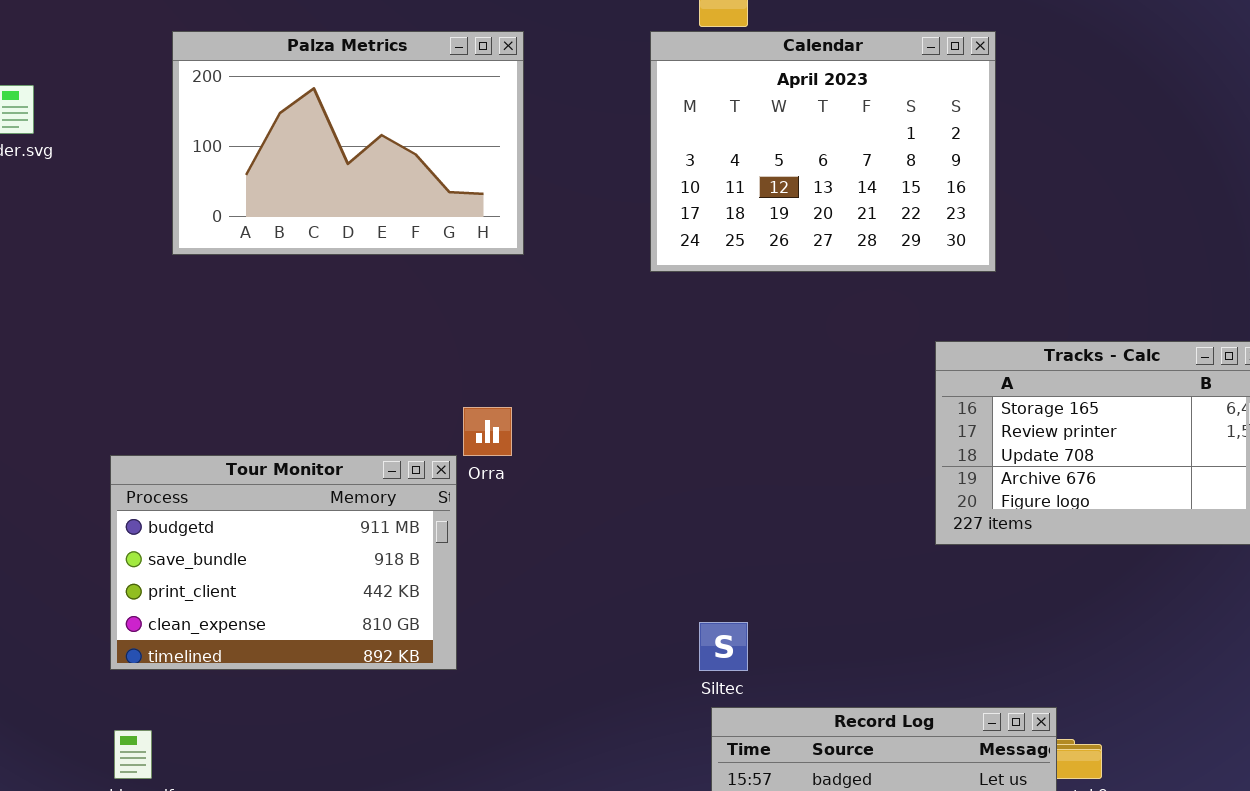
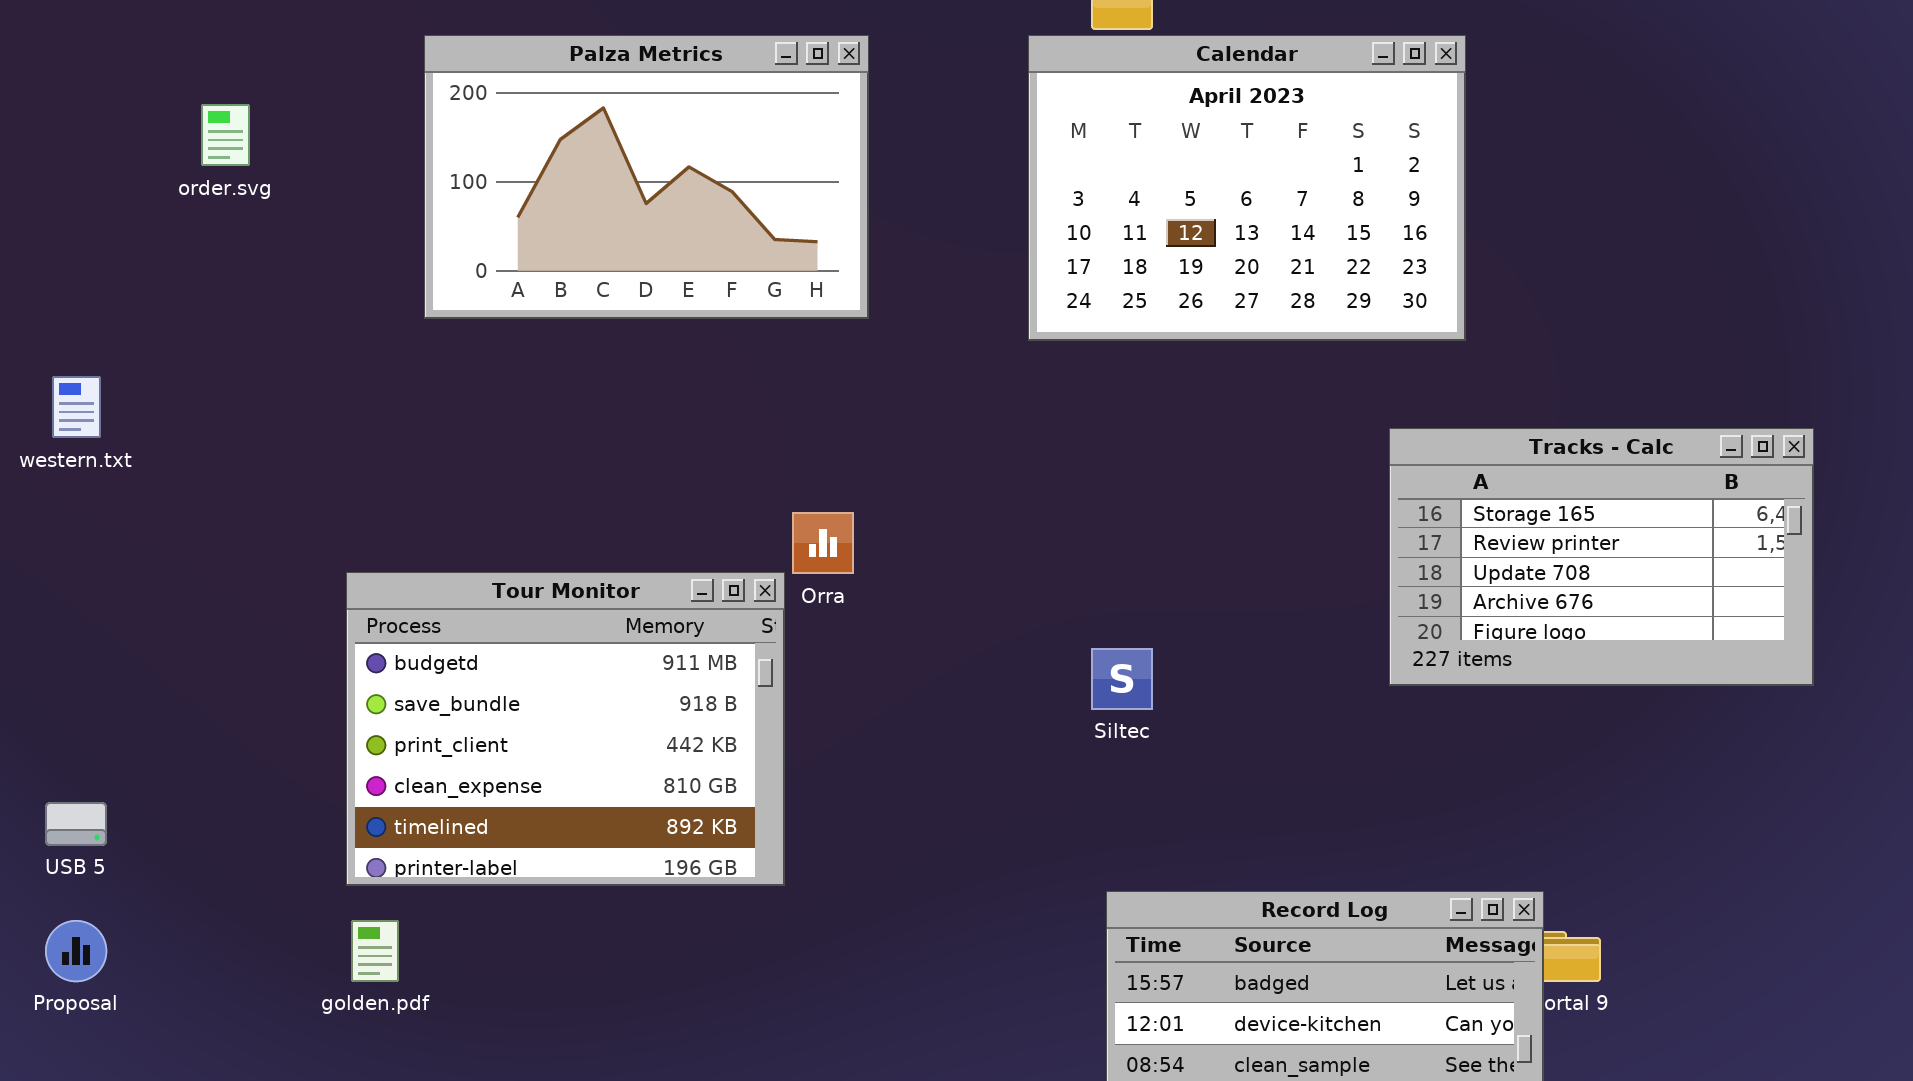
Tour Monitor: [110,455,457,670] -> [346,572,785,886], resized
Siltec: [699,622,748,671] -> [1091,648,1153,710], moved

